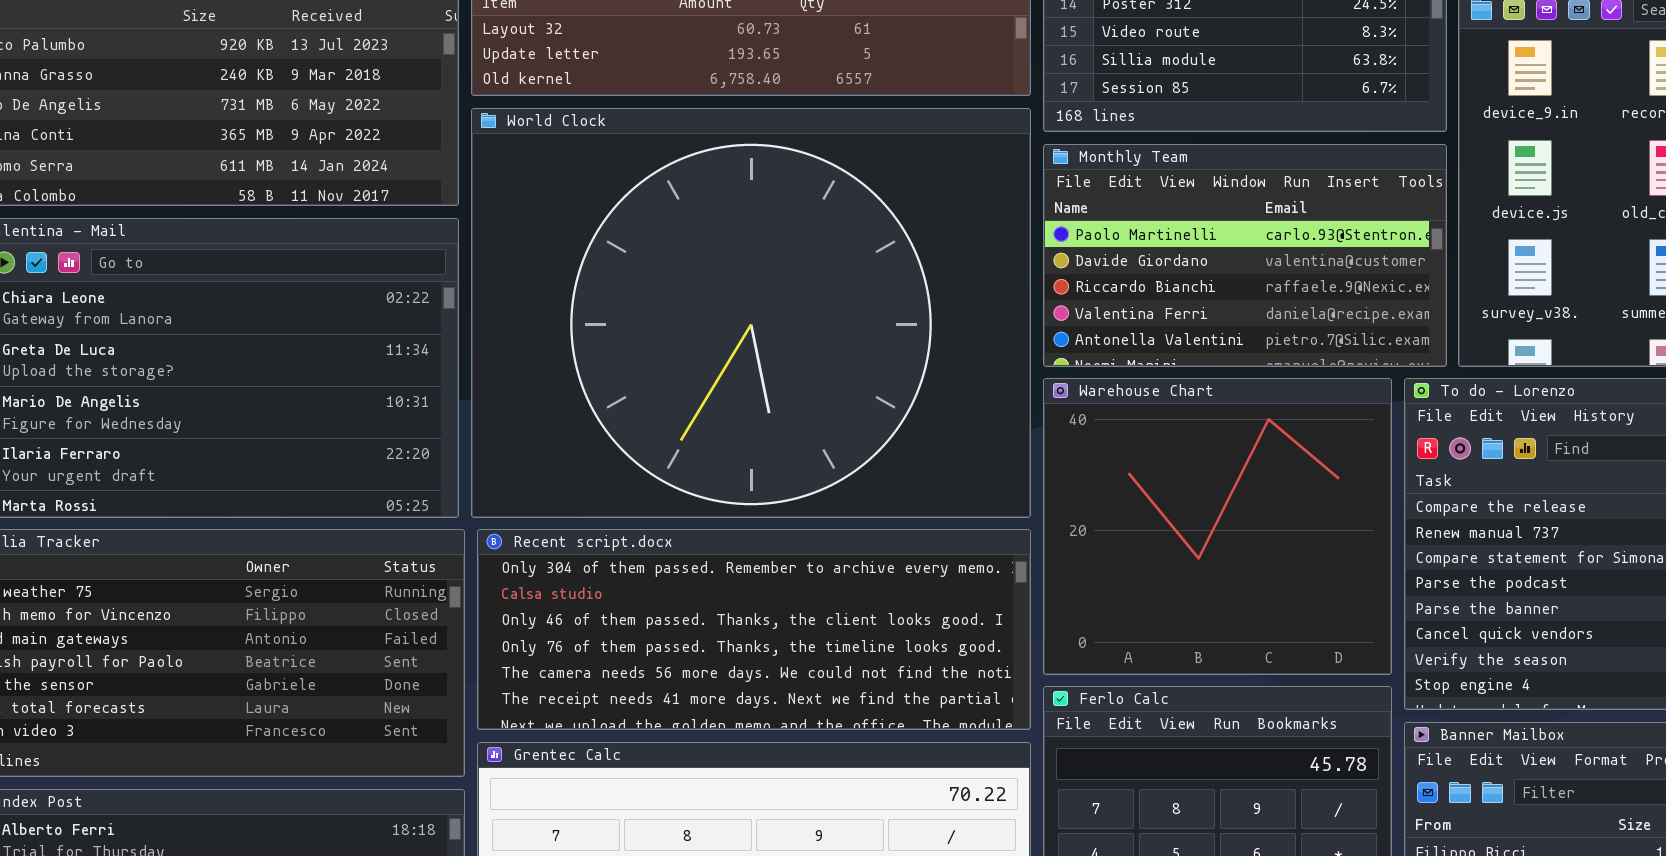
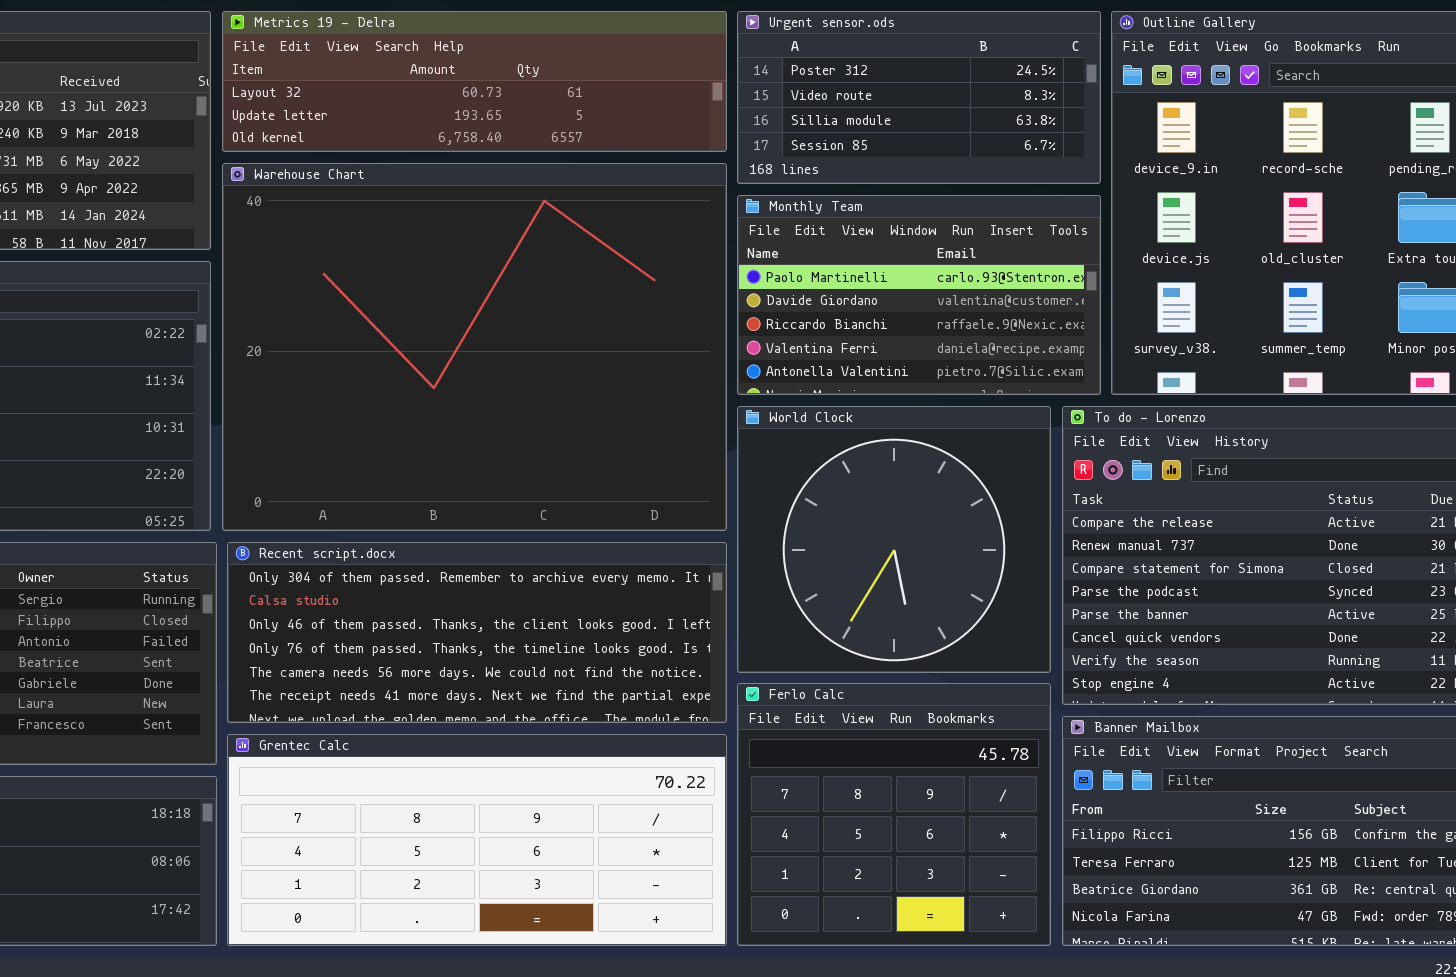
World Clock: [471,108,1031,518] -> [737,406,1051,673], moved, resized
Warehouse Chart: [1043,378,1392,675] -> [222,163,727,531], moved, resized

